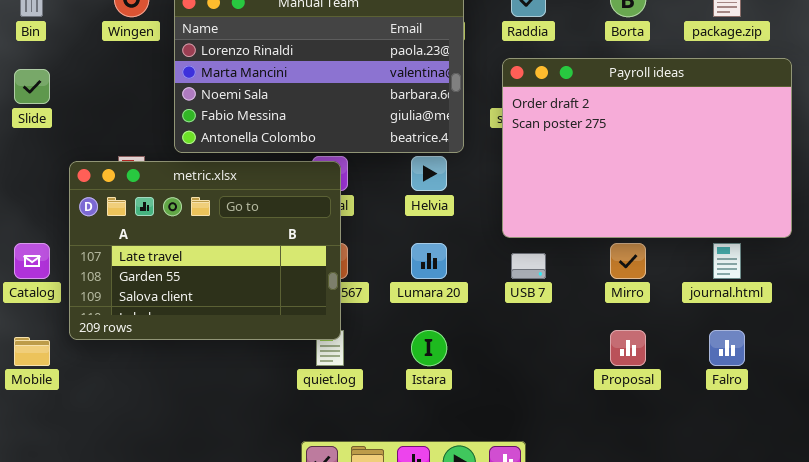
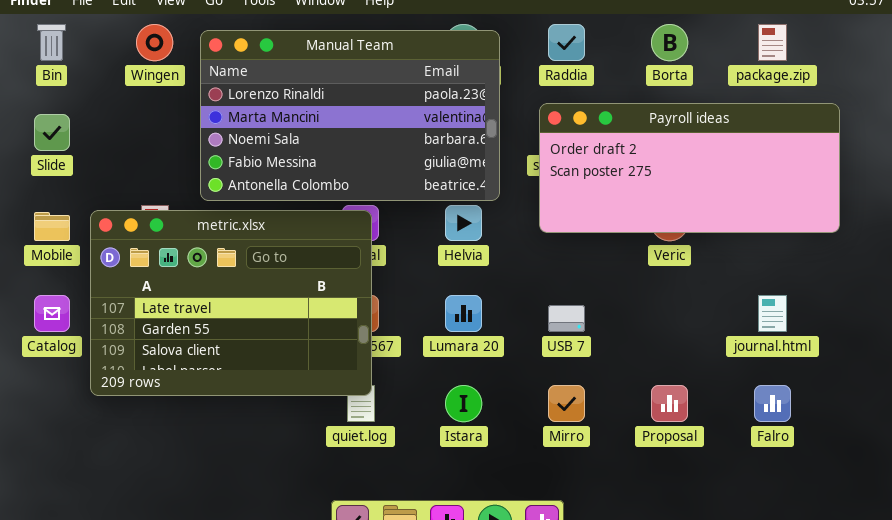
Payroll ideas: [502,58,792,238] -> [539,103,840,233], resized
Mirro: [610,243,646,279] -> [548,385,585,422], moved
Mobile: [14,337,50,366] -> [34,212,70,241], moved

